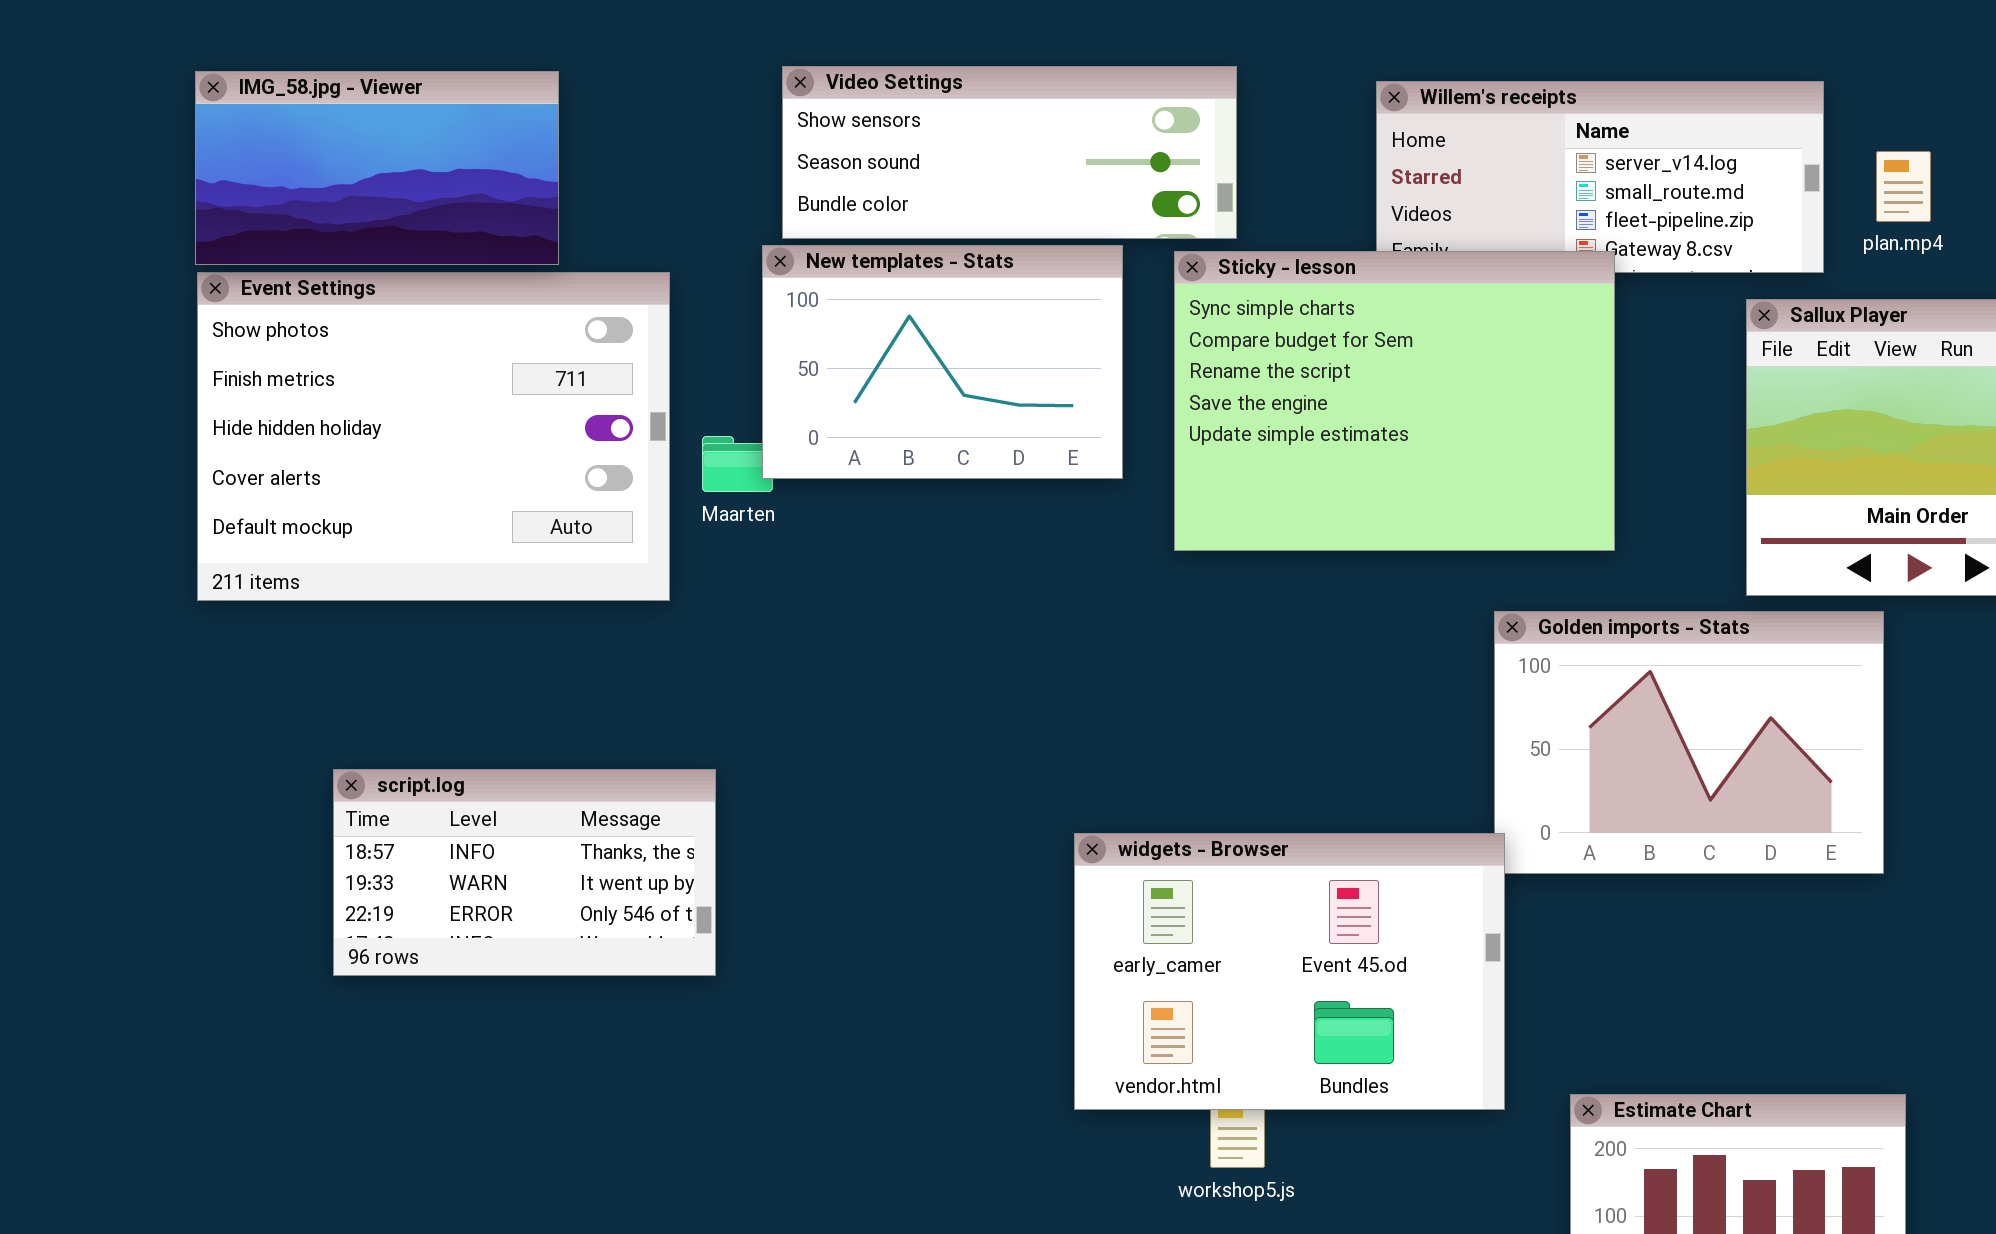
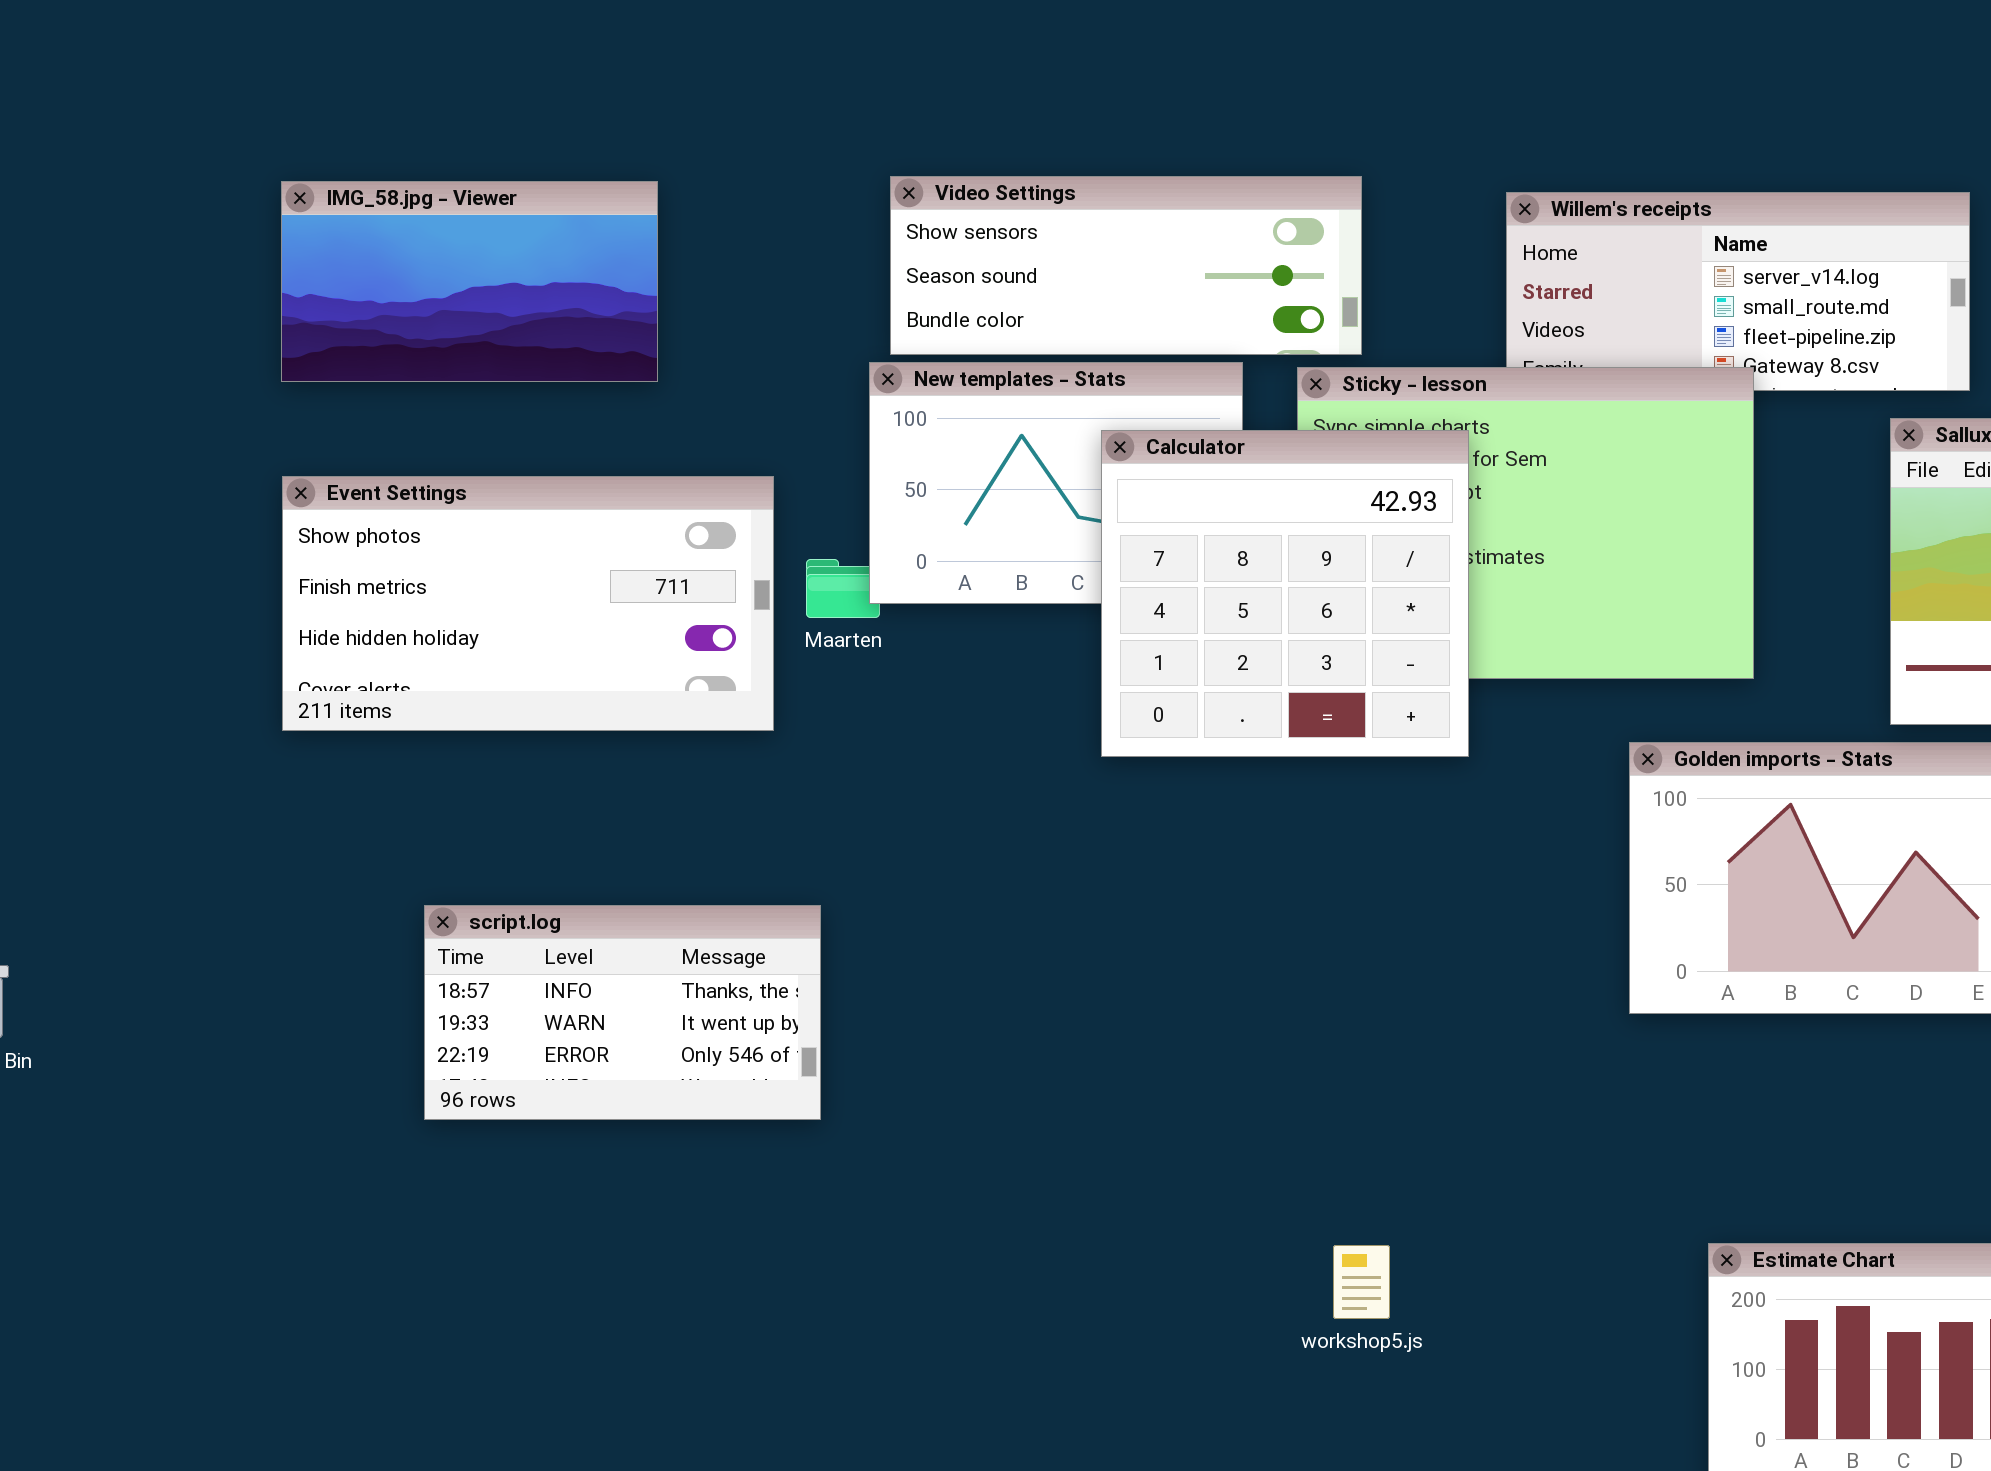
Event Settings: [197,272,670,601] -> [282,476,774,731], resized
Calculator: none -> [1101,430,1469,757], opened
widgets - Browser: [1074,833,1505,1110] -> none, closed

